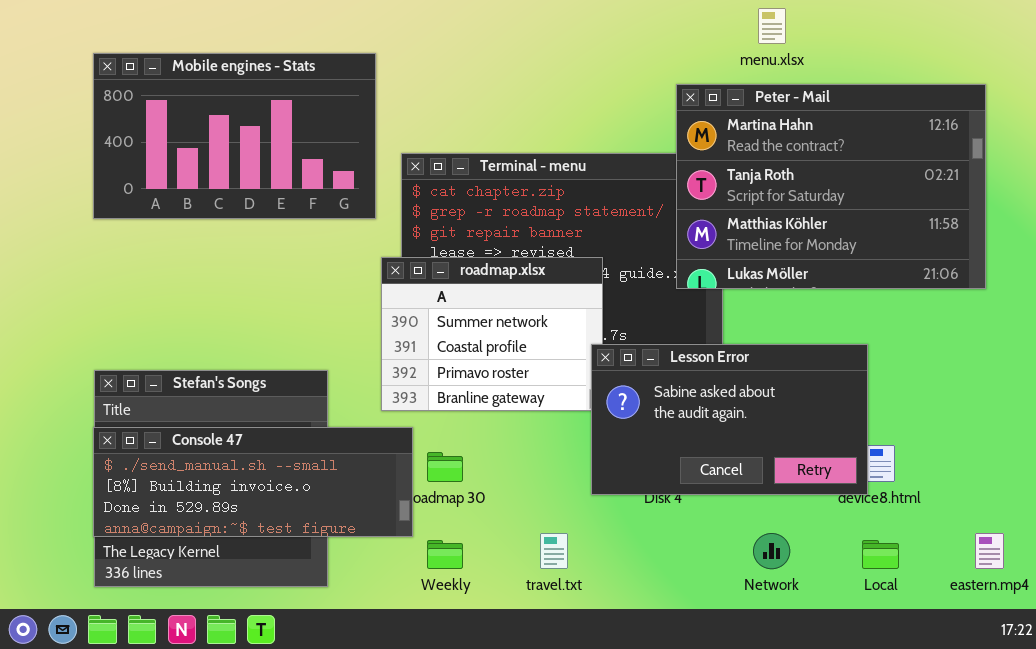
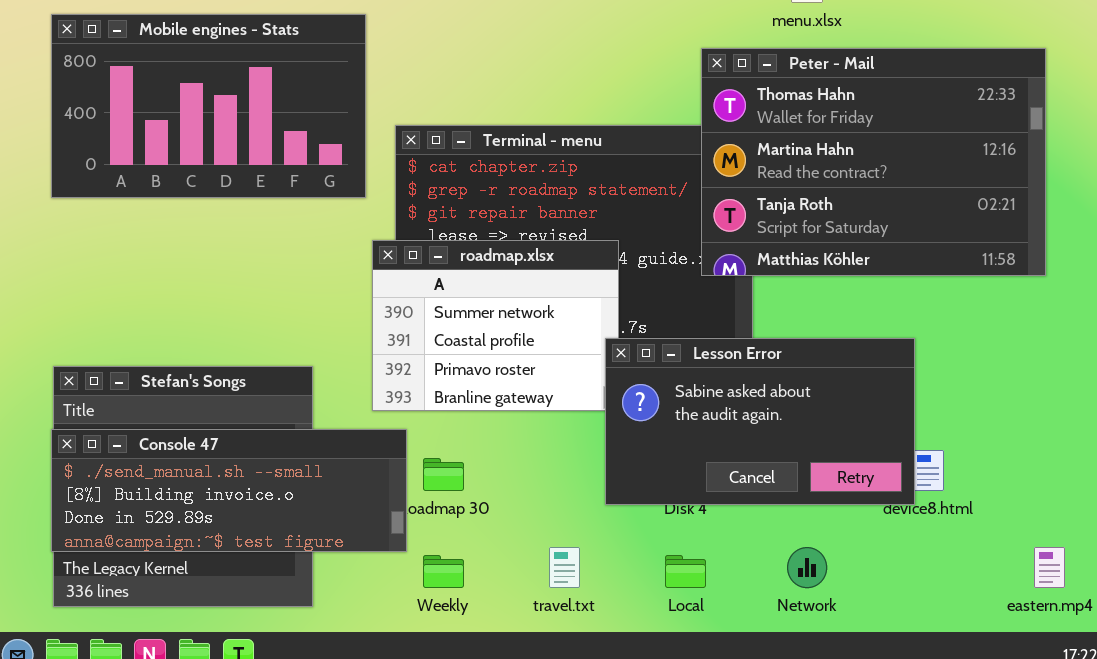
Peter - Mail: [676,84,986,289] -> [701,48,1046,276], scrolled up 1 row
Local: [862,540,899,569] -> [665,555,706,588], moved

